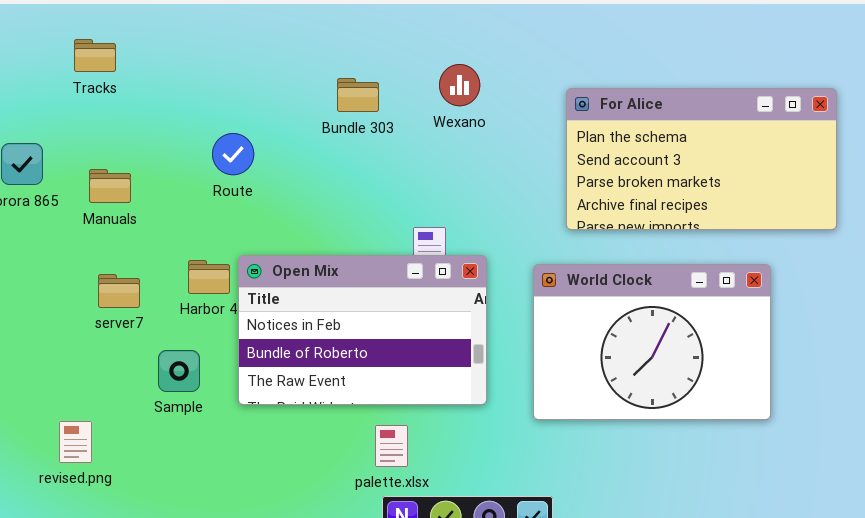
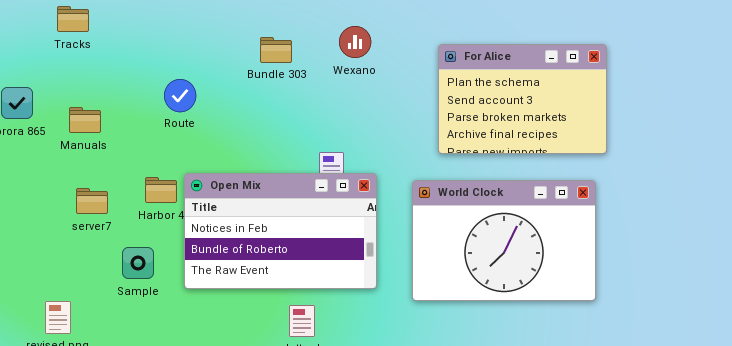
For Alice: [566,88,837,230] -> [438,44,607,154], resized

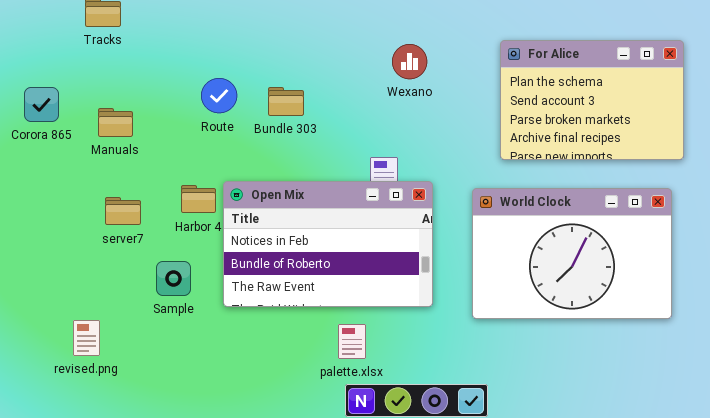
Wexano: [339,26,371,58] -> [392,44,427,79], moved
Bundle 303: [260,37,292,63] -> [268,87,304,116], moved

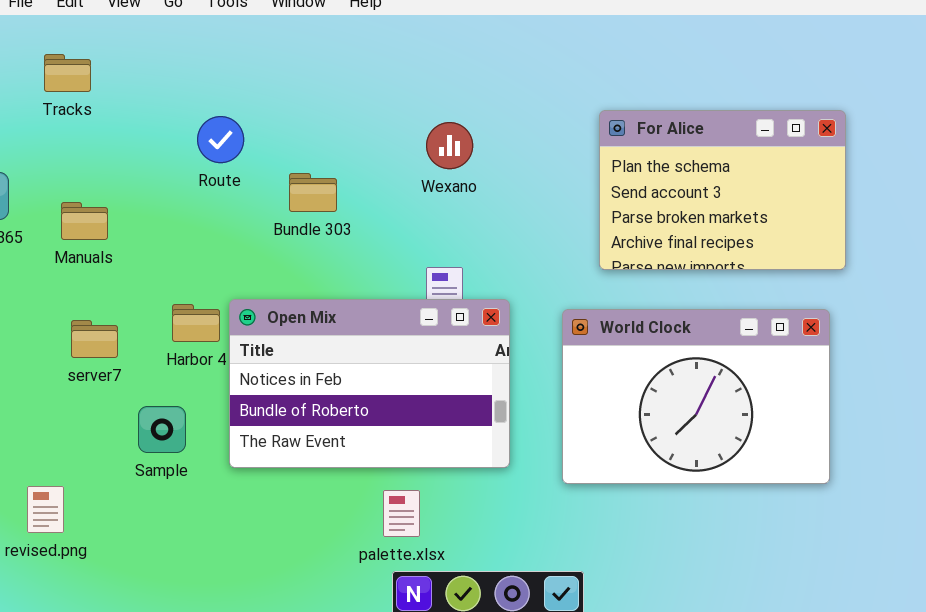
Wexano: [392,44,427,79] -> [426,122,473,169], moved
Route: [201,78,237,113] -> [197,116,244,163], moved

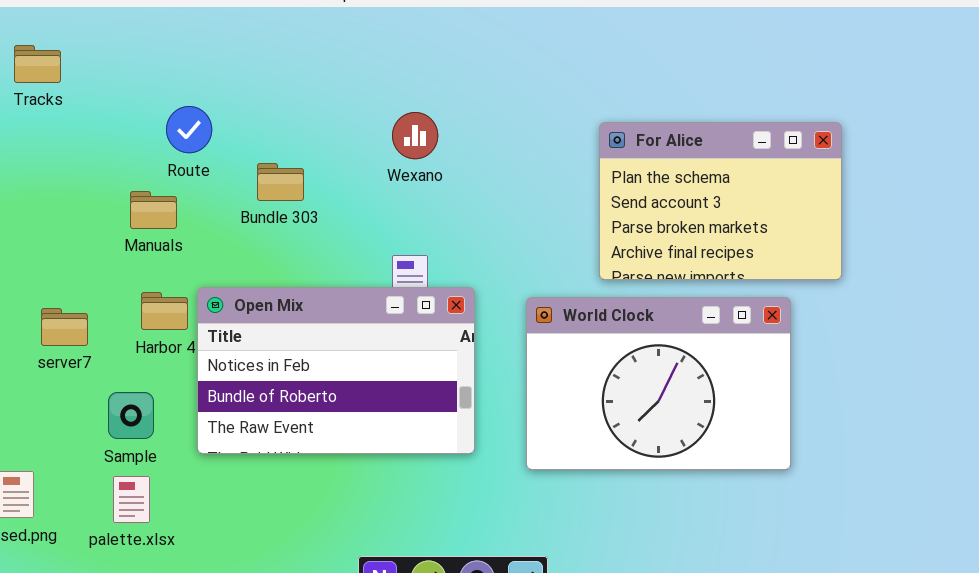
For Alice: [599,110,846,270] -> [599,122,842,280], moved
Manuals: [61,202,108,240] -> [130,191,177,229], moved
palette.xlsx: [383,490,420,537] -> [113,476,150,523], moved

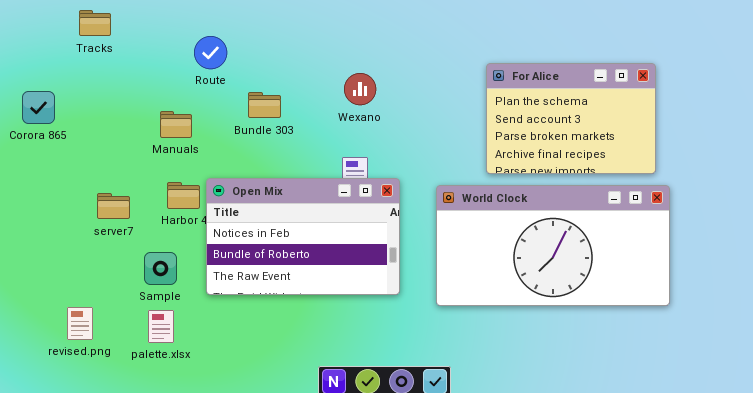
Route: [166,106,212,153] -> [194,36,227,69], moved
Wexano: [392,112,438,159] -> [344,73,376,105], moved
World Clock: [526,297,791,470] -> [436,185,670,306], resized

